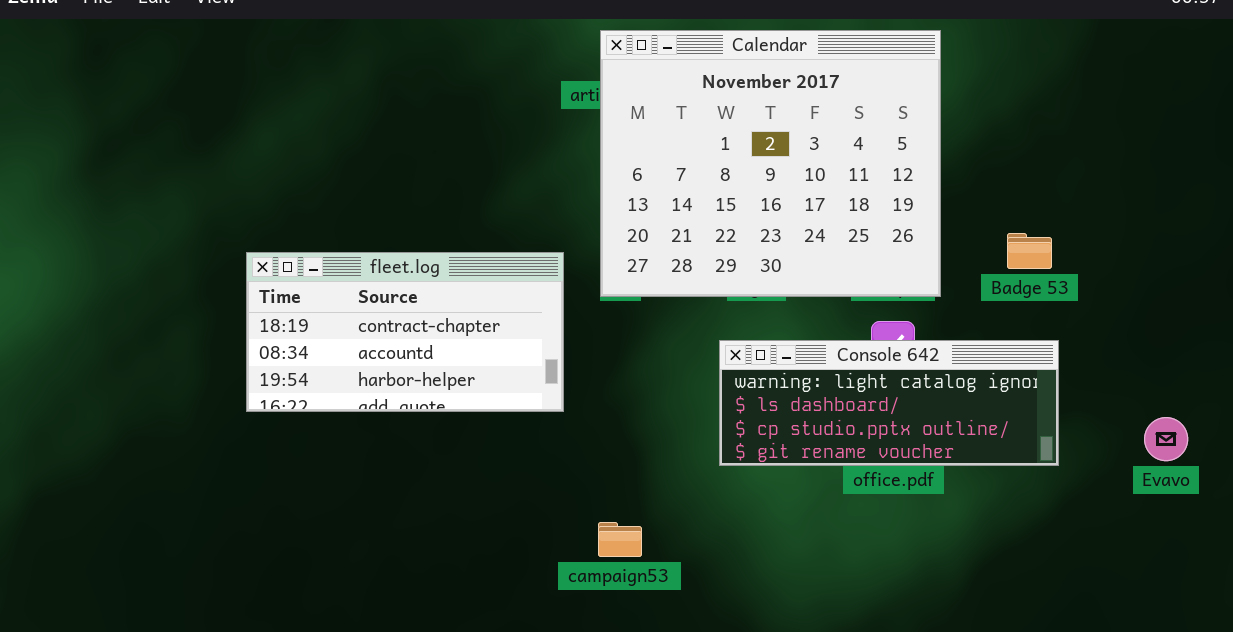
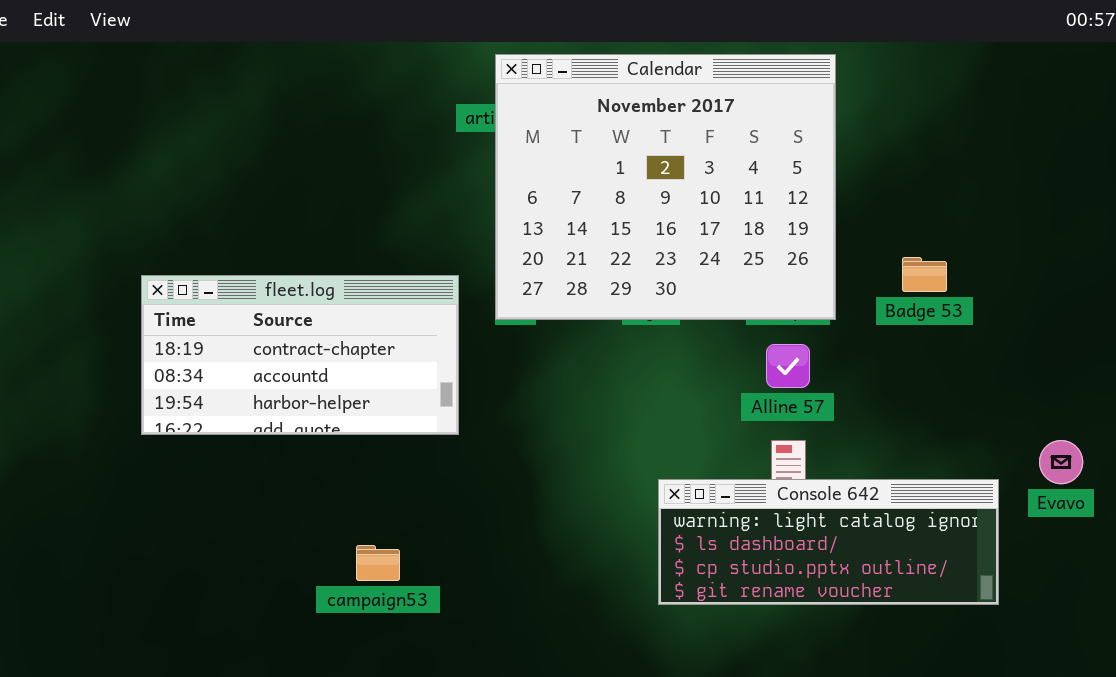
Console 642: [719,340,1059,466] -> [658,479,999,605], moved
campaign53: [598,522,642,557] -> [356,545,400,581], moved

